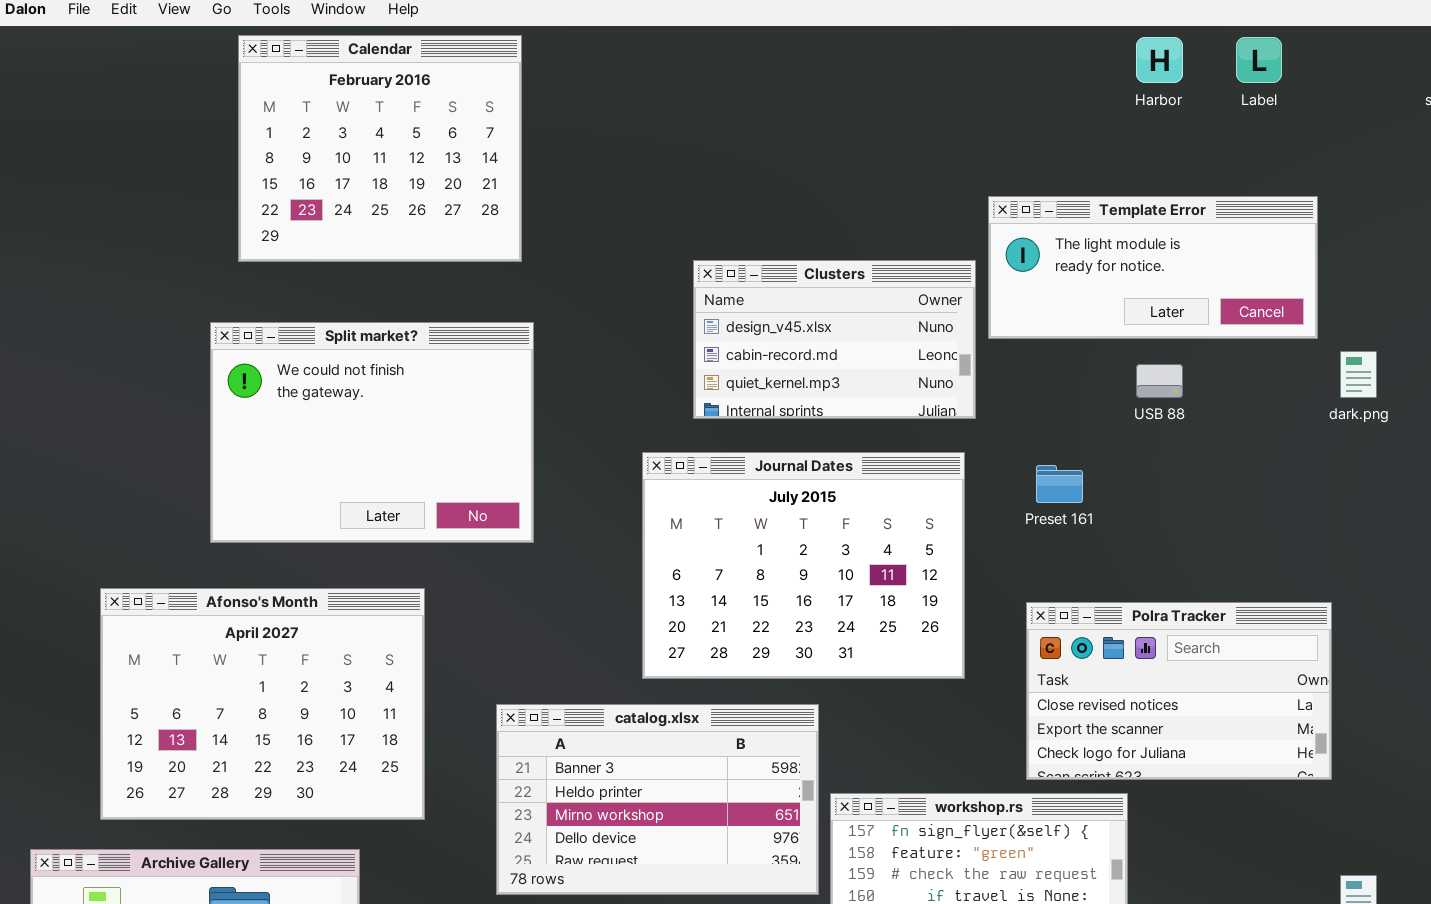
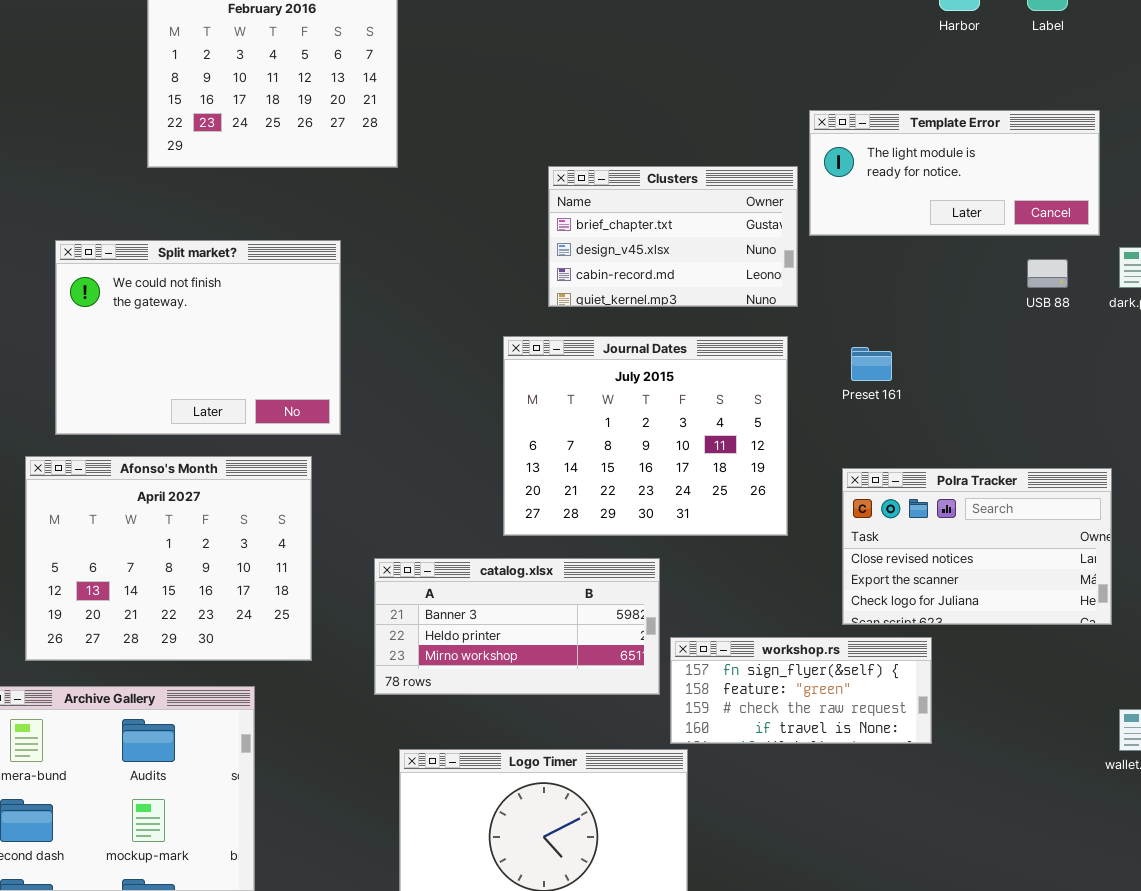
Clusters: [693,260,976,419] -> [548,166,798,307], scrolled up 1 row
Split market?: [210,322,534,543] -> [55,240,341,435], moved
USB 88: [1136,364,1183,398] -> [1027,259,1068,288], moved
catalog.xlsx: [496,704,819,895] -> [374,558,660,695], resized

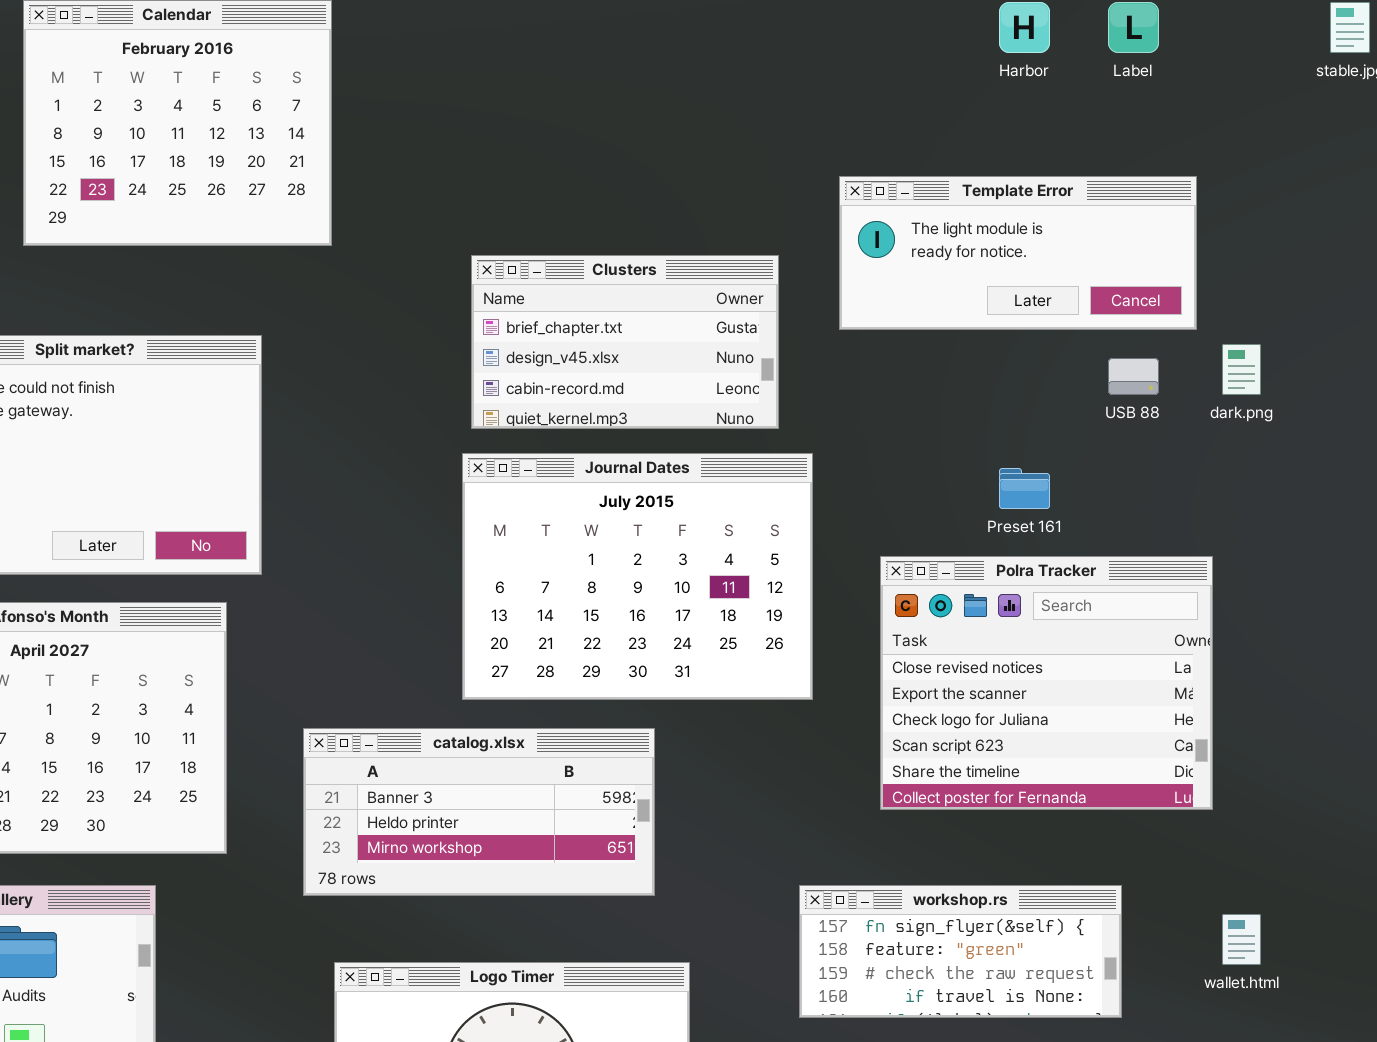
Clusters: [548,166,798,307] -> [471,255,779,429], moved
Preset 161: [851,347,892,381] -> [999,468,1050,509], moved
Polra Tracker: [842,468,1112,625] -> [880,556,1213,810], resized
workshop.rs: [670,637,932,744] -> [799,885,1122,1018], moved

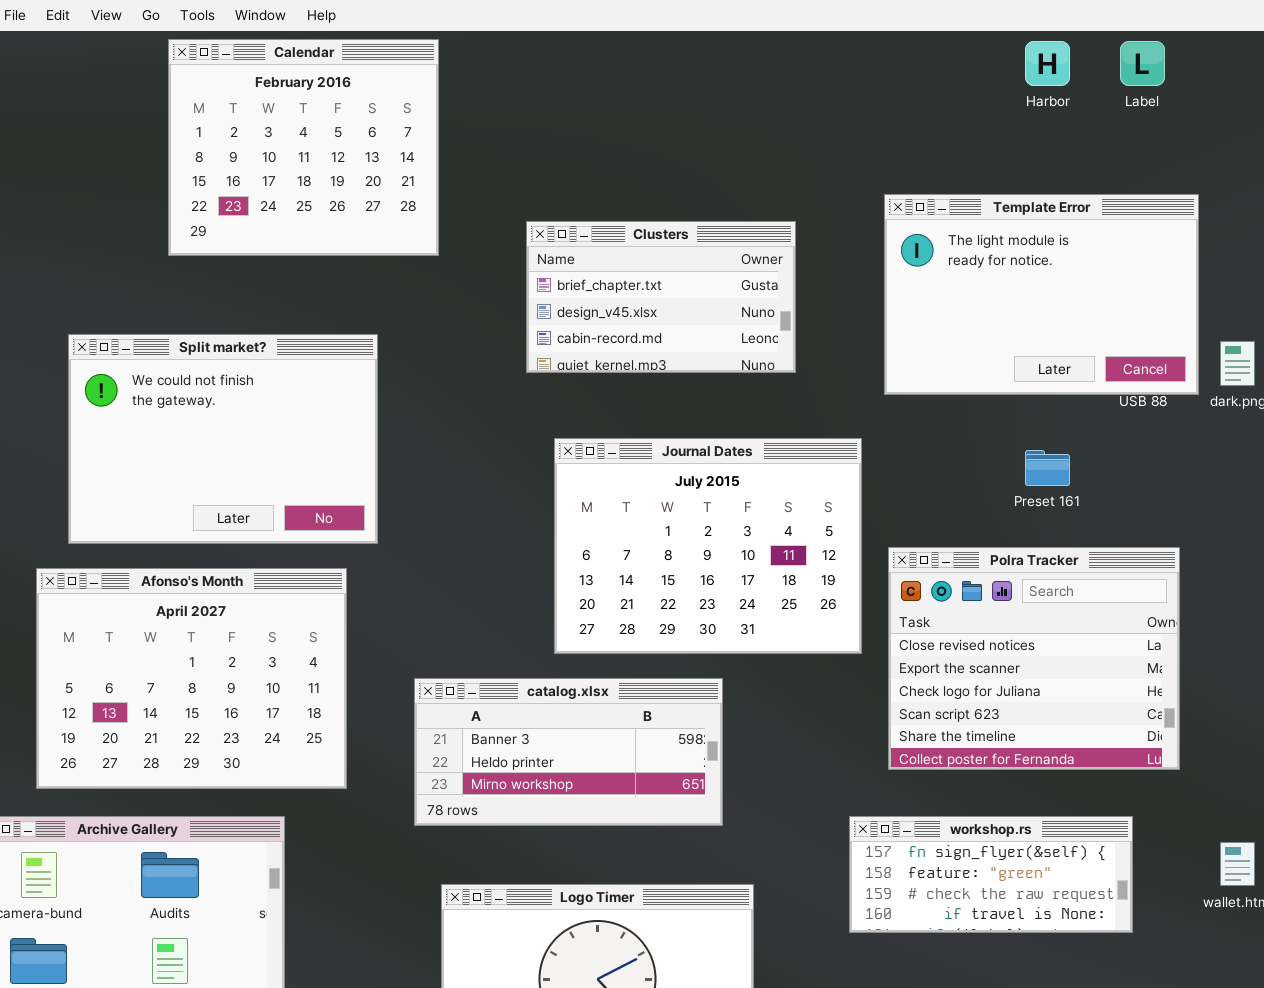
Template Error: [839,176,1197,330] -> [884,194,1199,395], resized
Clusters: [471,255,779,429] -> [526,221,796,373], moved
Polra Tracker: [880,556,1213,810] -> [888,547,1180,770], moved

